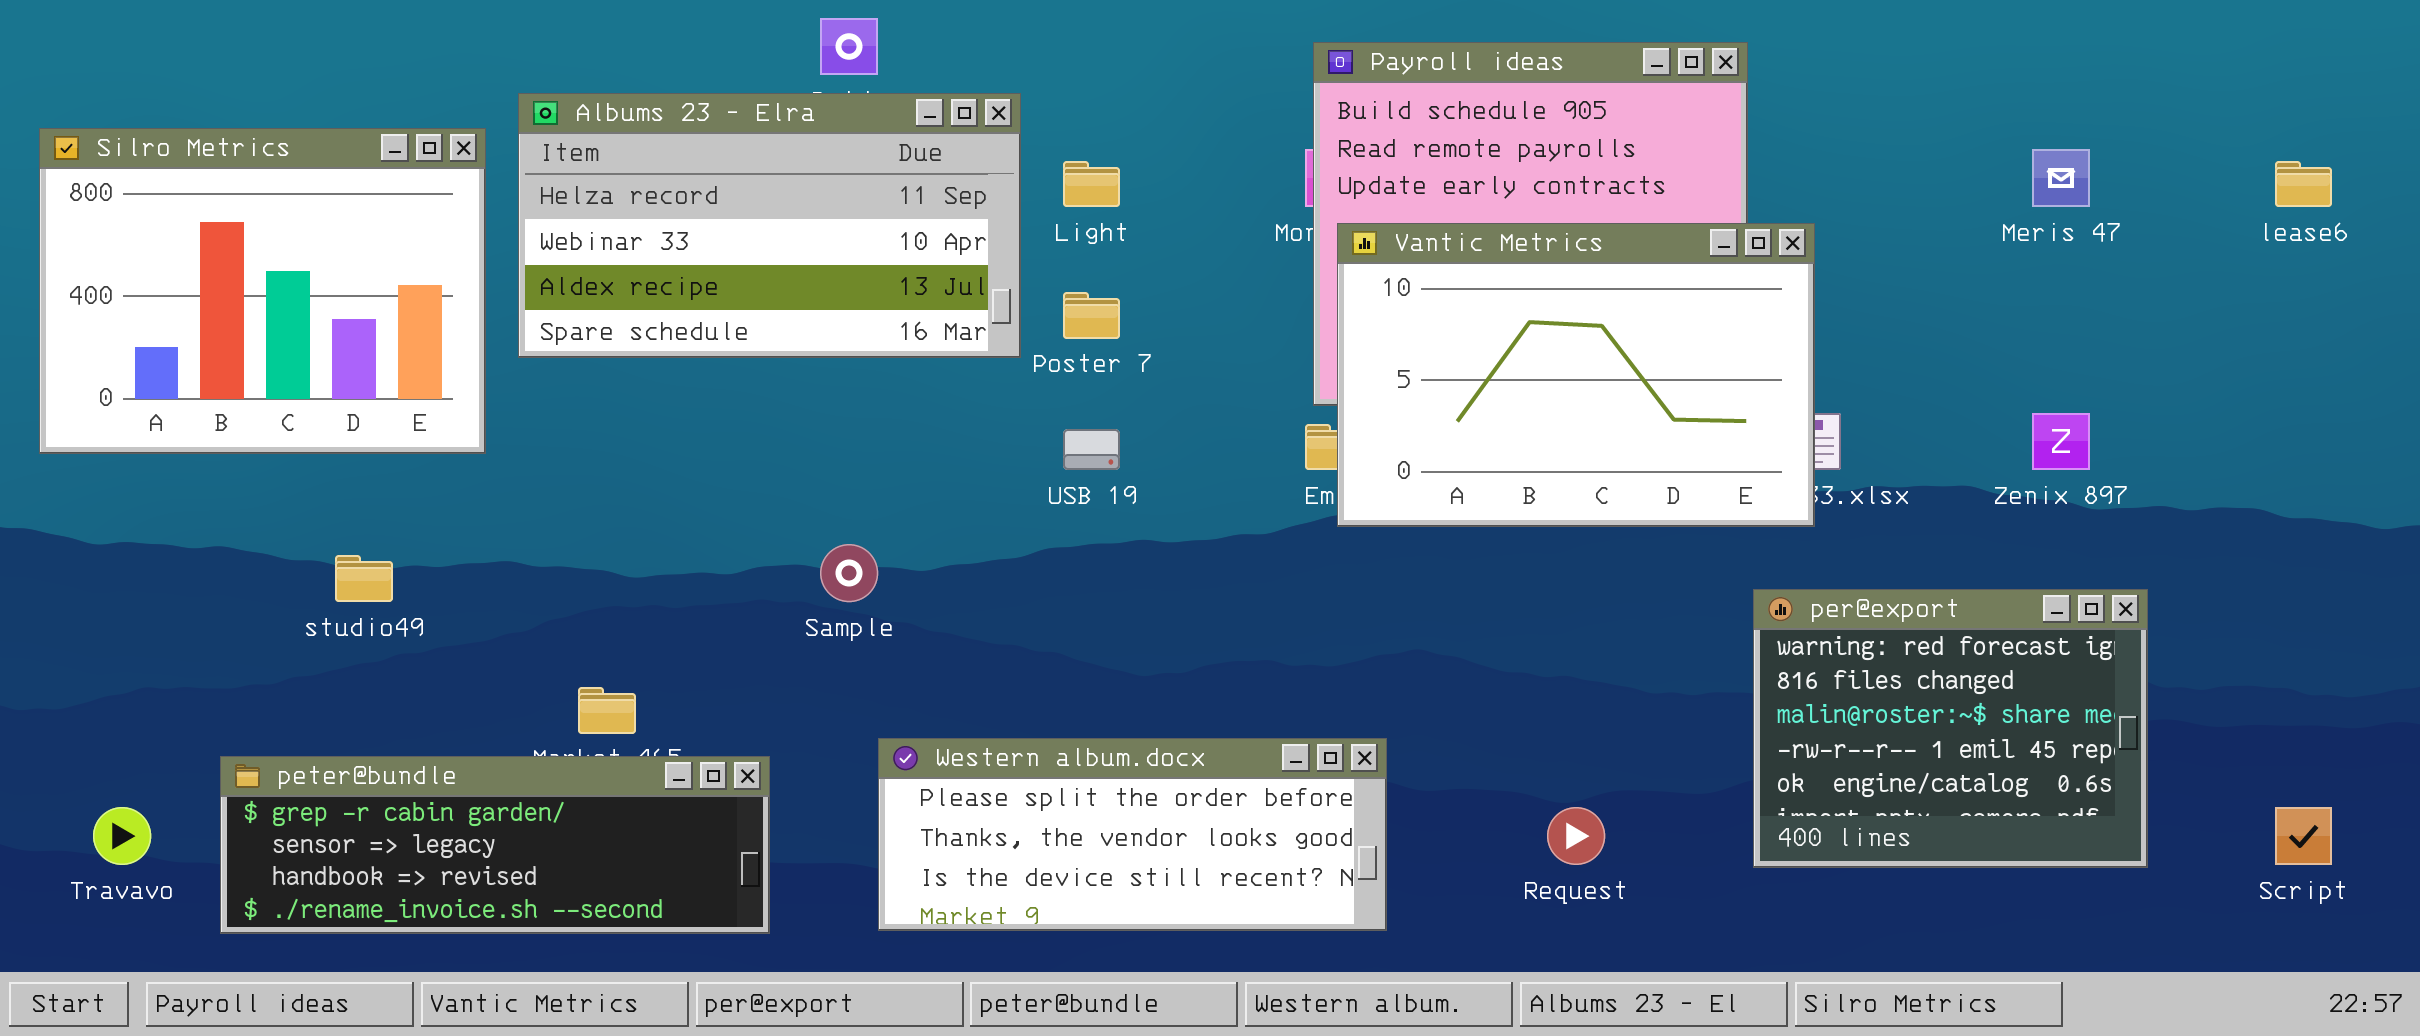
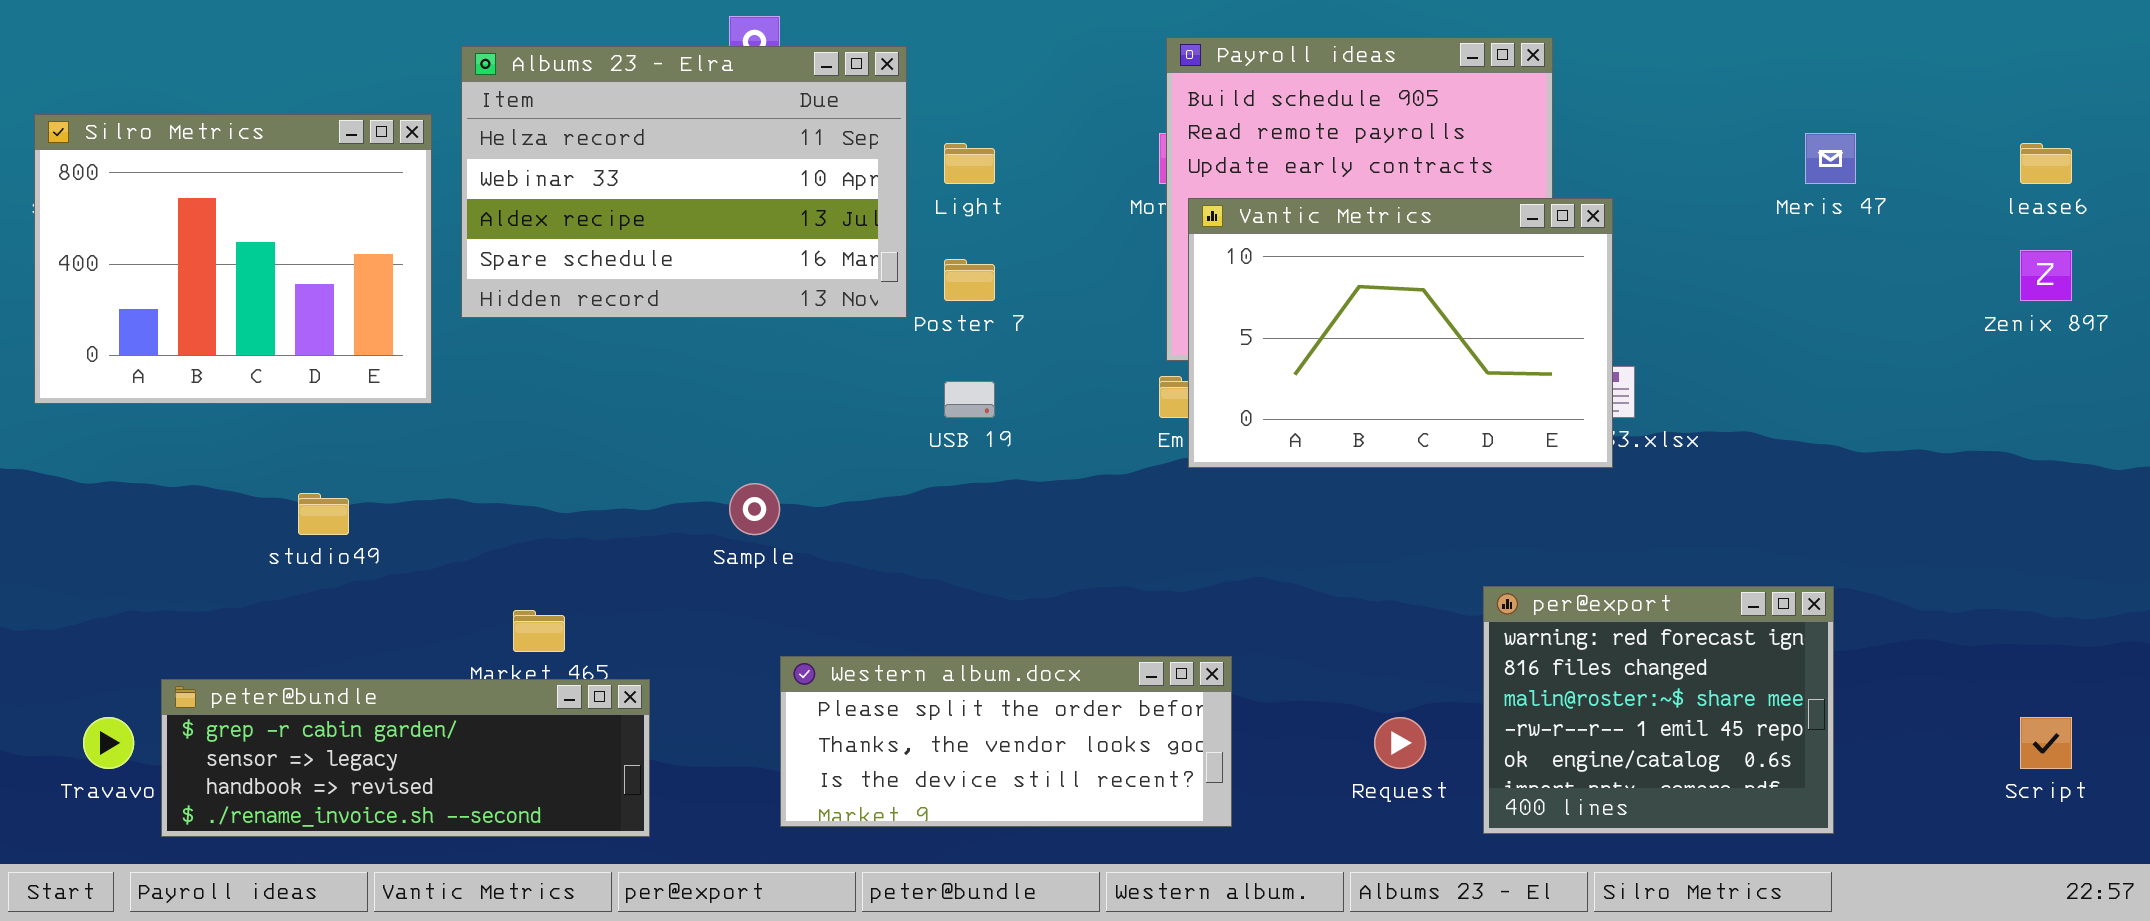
Albums 23 - Elra: [518,93,1021,358] -> [461,46,907,318], resized
Zenix 897: [2032,413,2090,470] -> [2020,250,2072,301], moved
per@export: [1753,589,2148,868] -> [1483,586,1834,834], moved
peter@bundle: [220,756,770,934] -> [161,679,650,837], moved

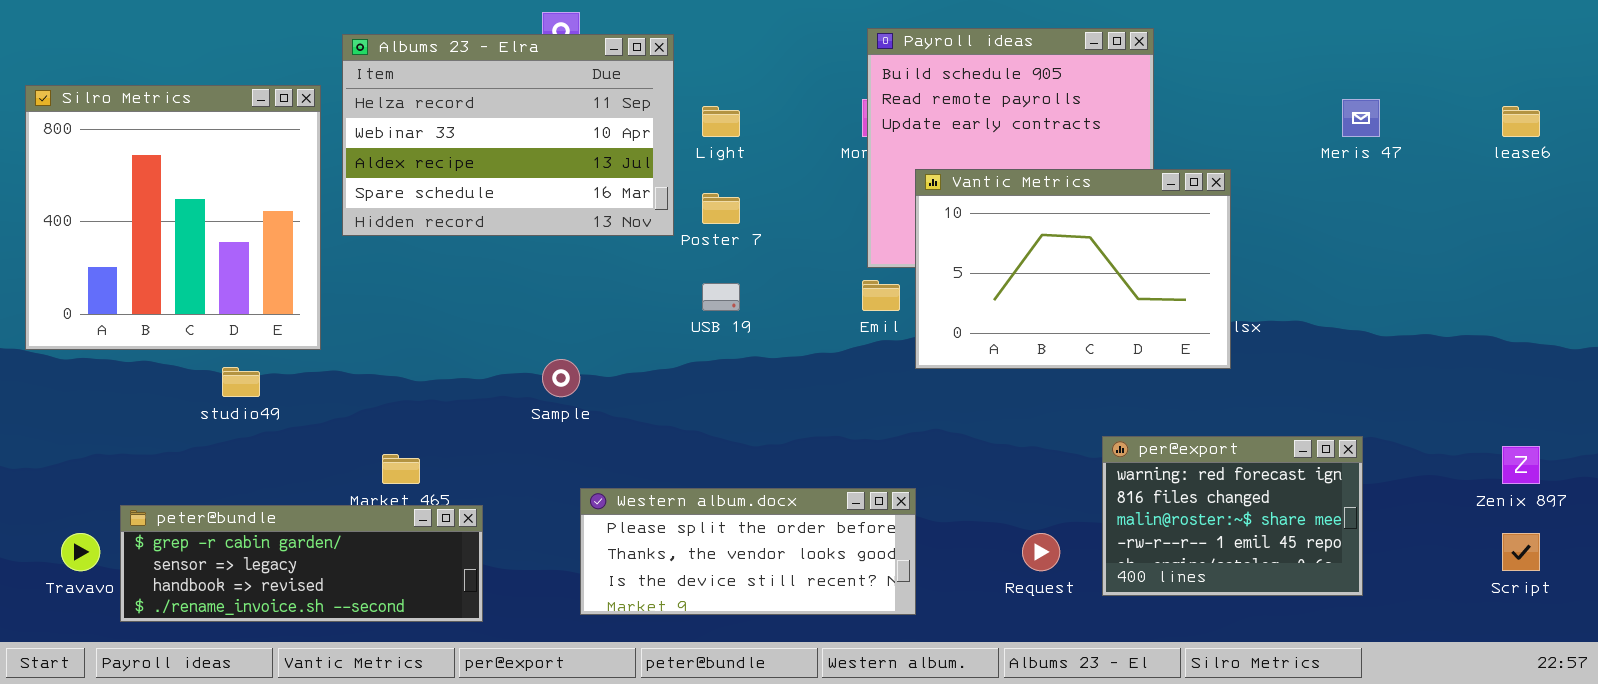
Silro Metrics: [34,114,432,404] -> [25,85,321,350], resized
Vantic Metrics: [1188,198,1613,468] -> [915,169,1231,369], moved
Zenix 897: [2020,250,2072,301] -> [1502,446,1540,484], moved
per@export: [1483,586,1834,834] -> [1102,436,1363,596], resized

